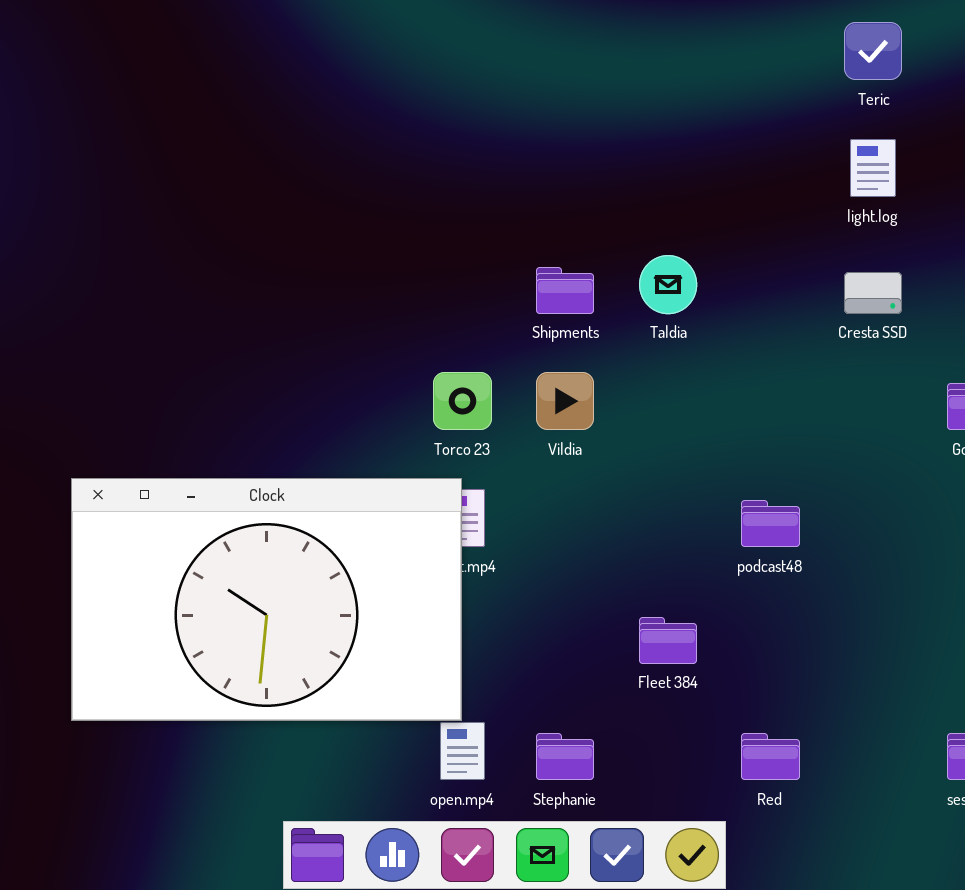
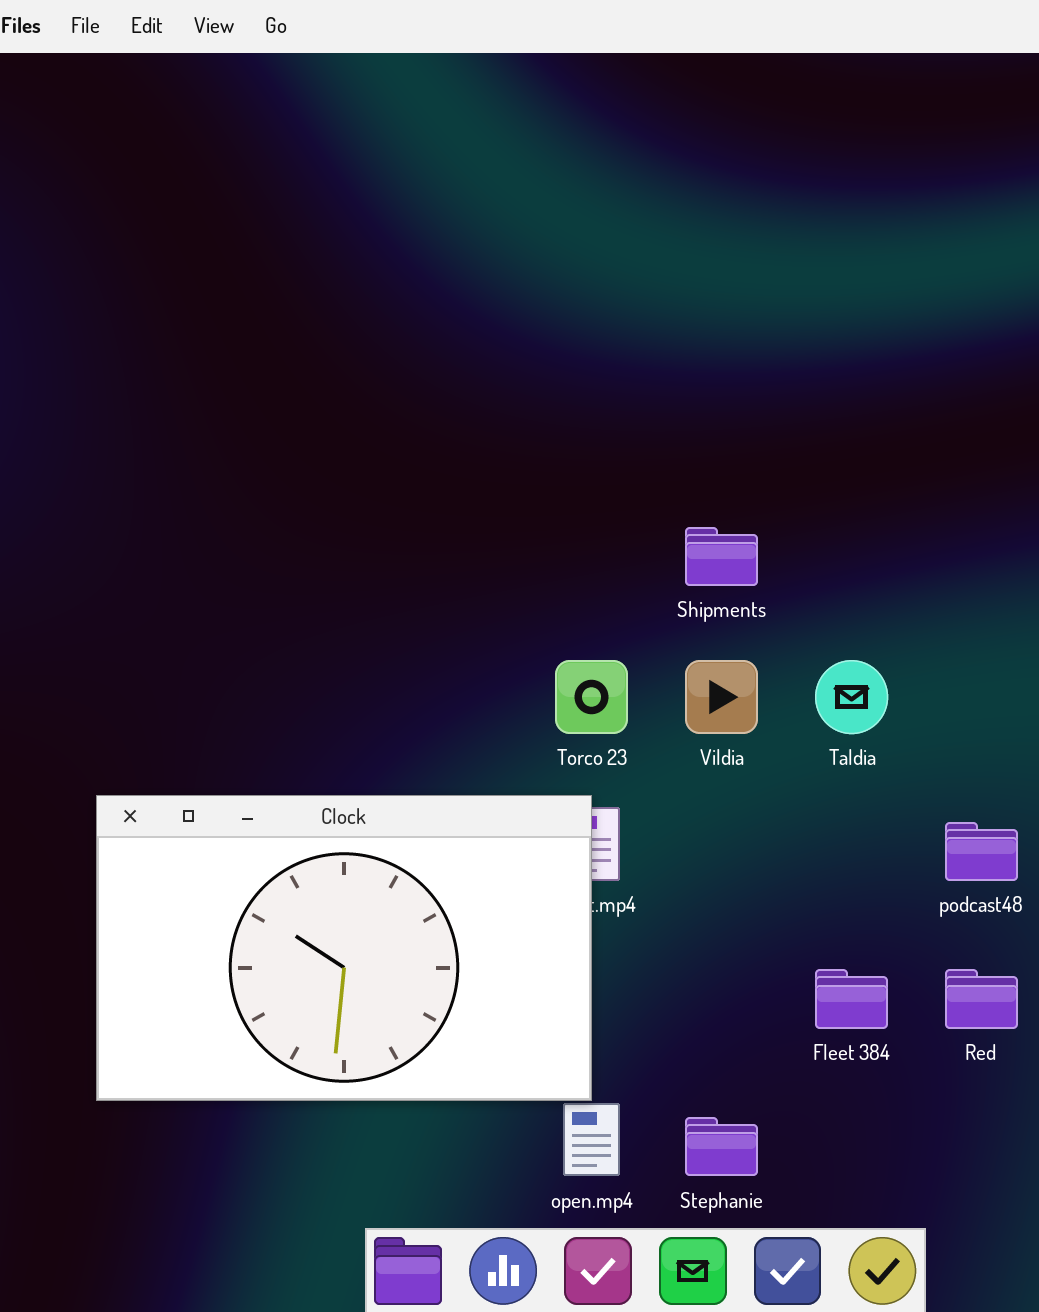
Taldia: [639,255,697,314] -> [815,660,888,734], moved
Red: [741,733,800,780] -> [945,969,1018,1029], moved

